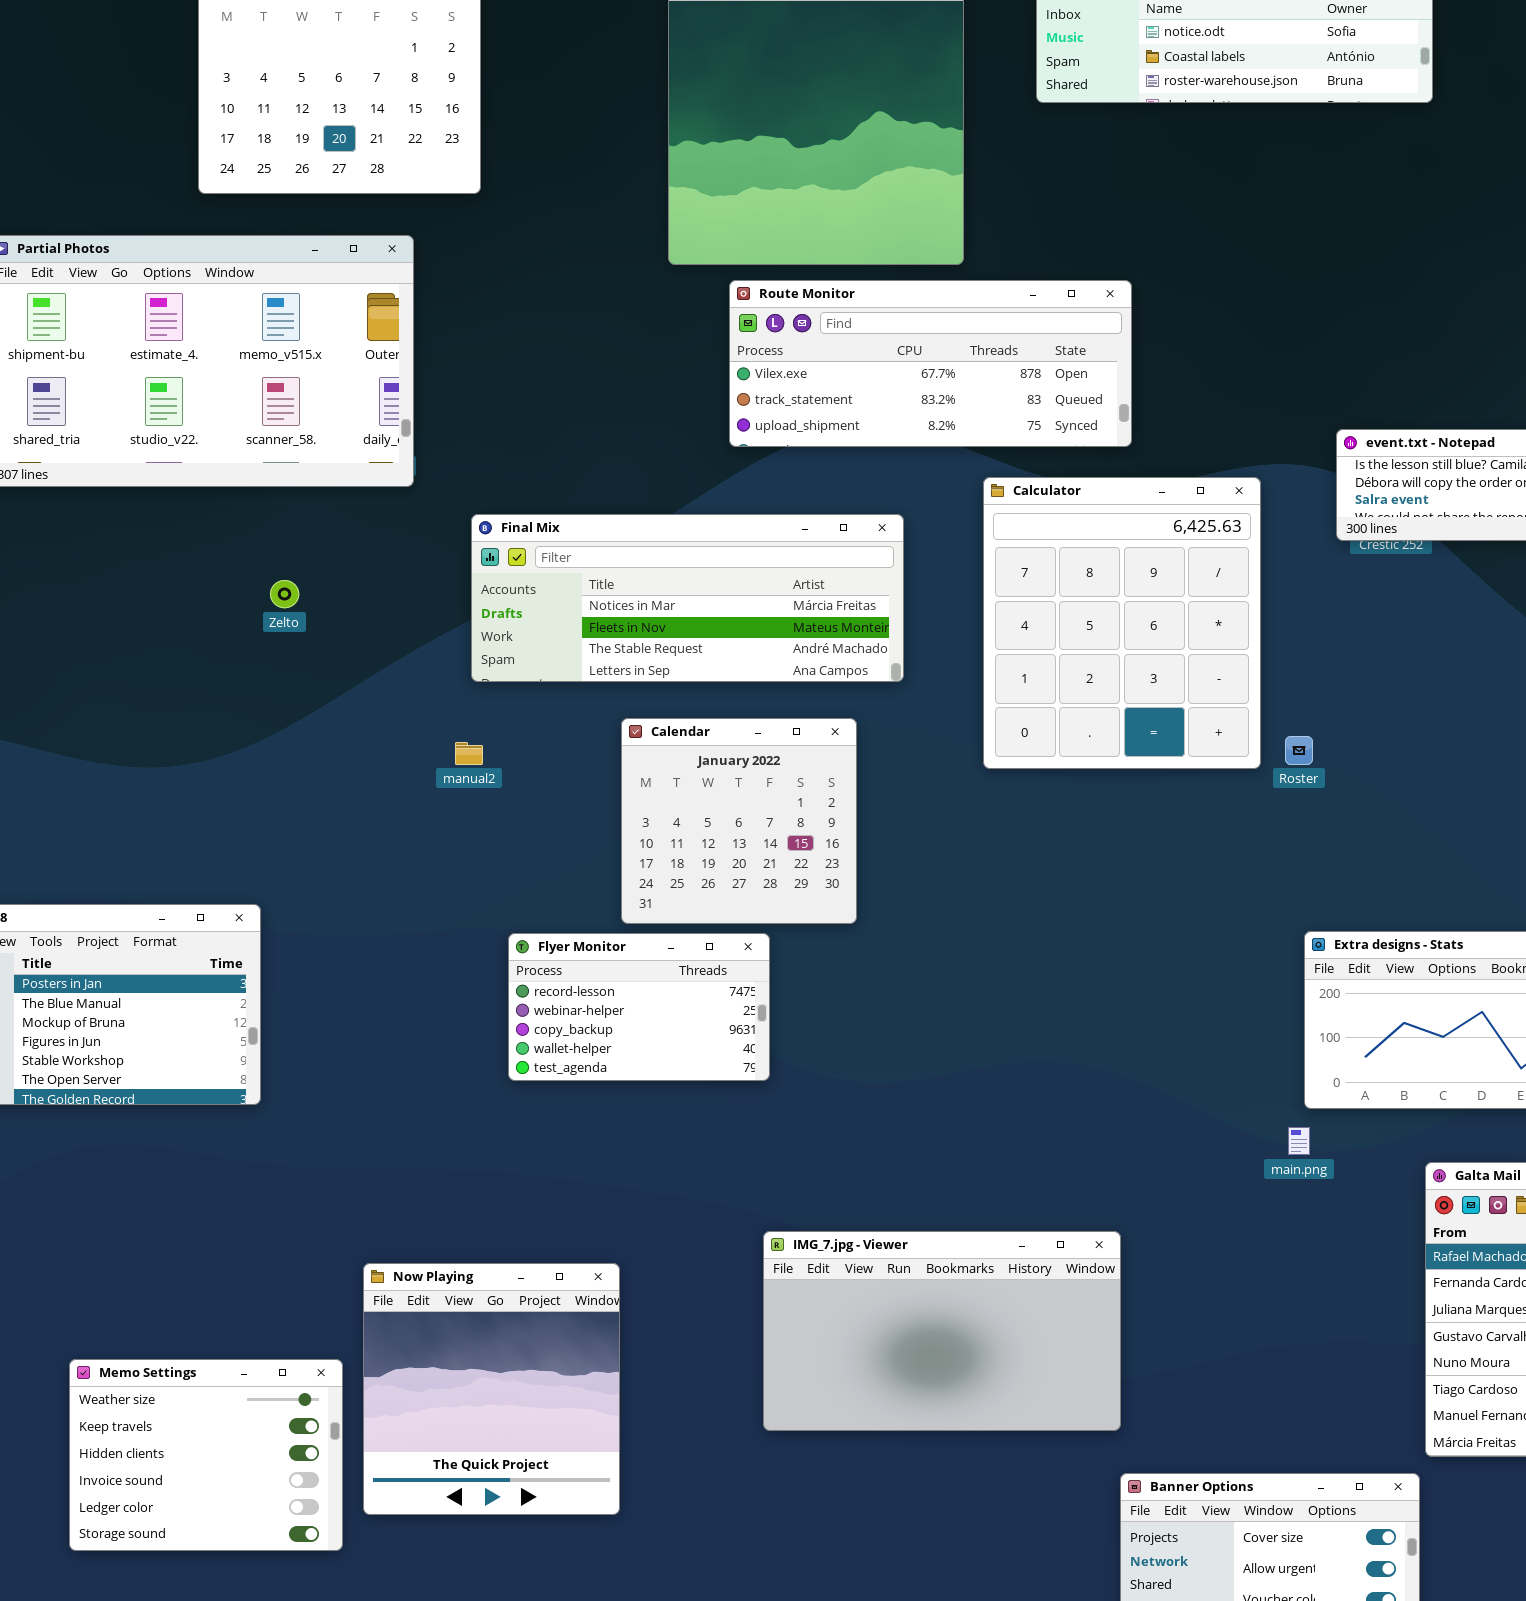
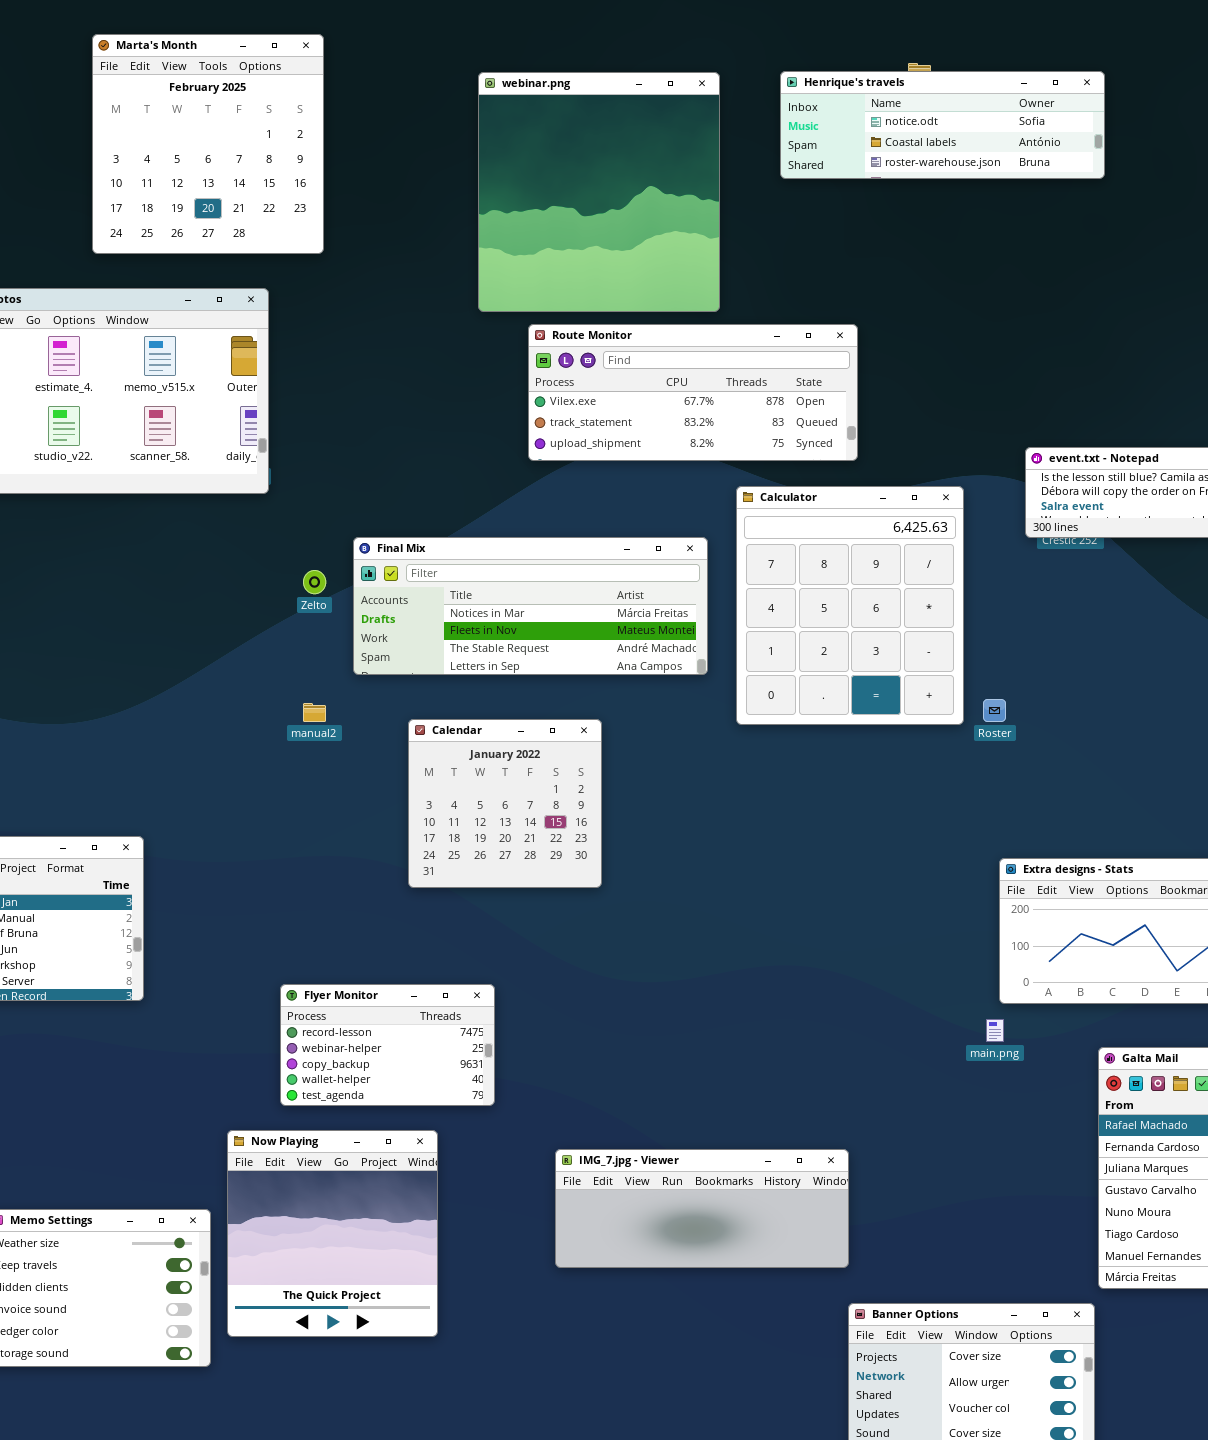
Final Mix: [471,514,904,682] -> [353,537,708,675], moved
Zelto: [270,580,299,608] -> [303,570,326,594], moved
Calendar: [621,718,857,924] -> [408,719,602,888], moved
Flyer Monitor: [508,933,770,1081] -> [280,984,495,1106], moved
IMG_7.jpg - Viewer: [763,1231,1121,1431] -> [555,1149,849,1268], resized

